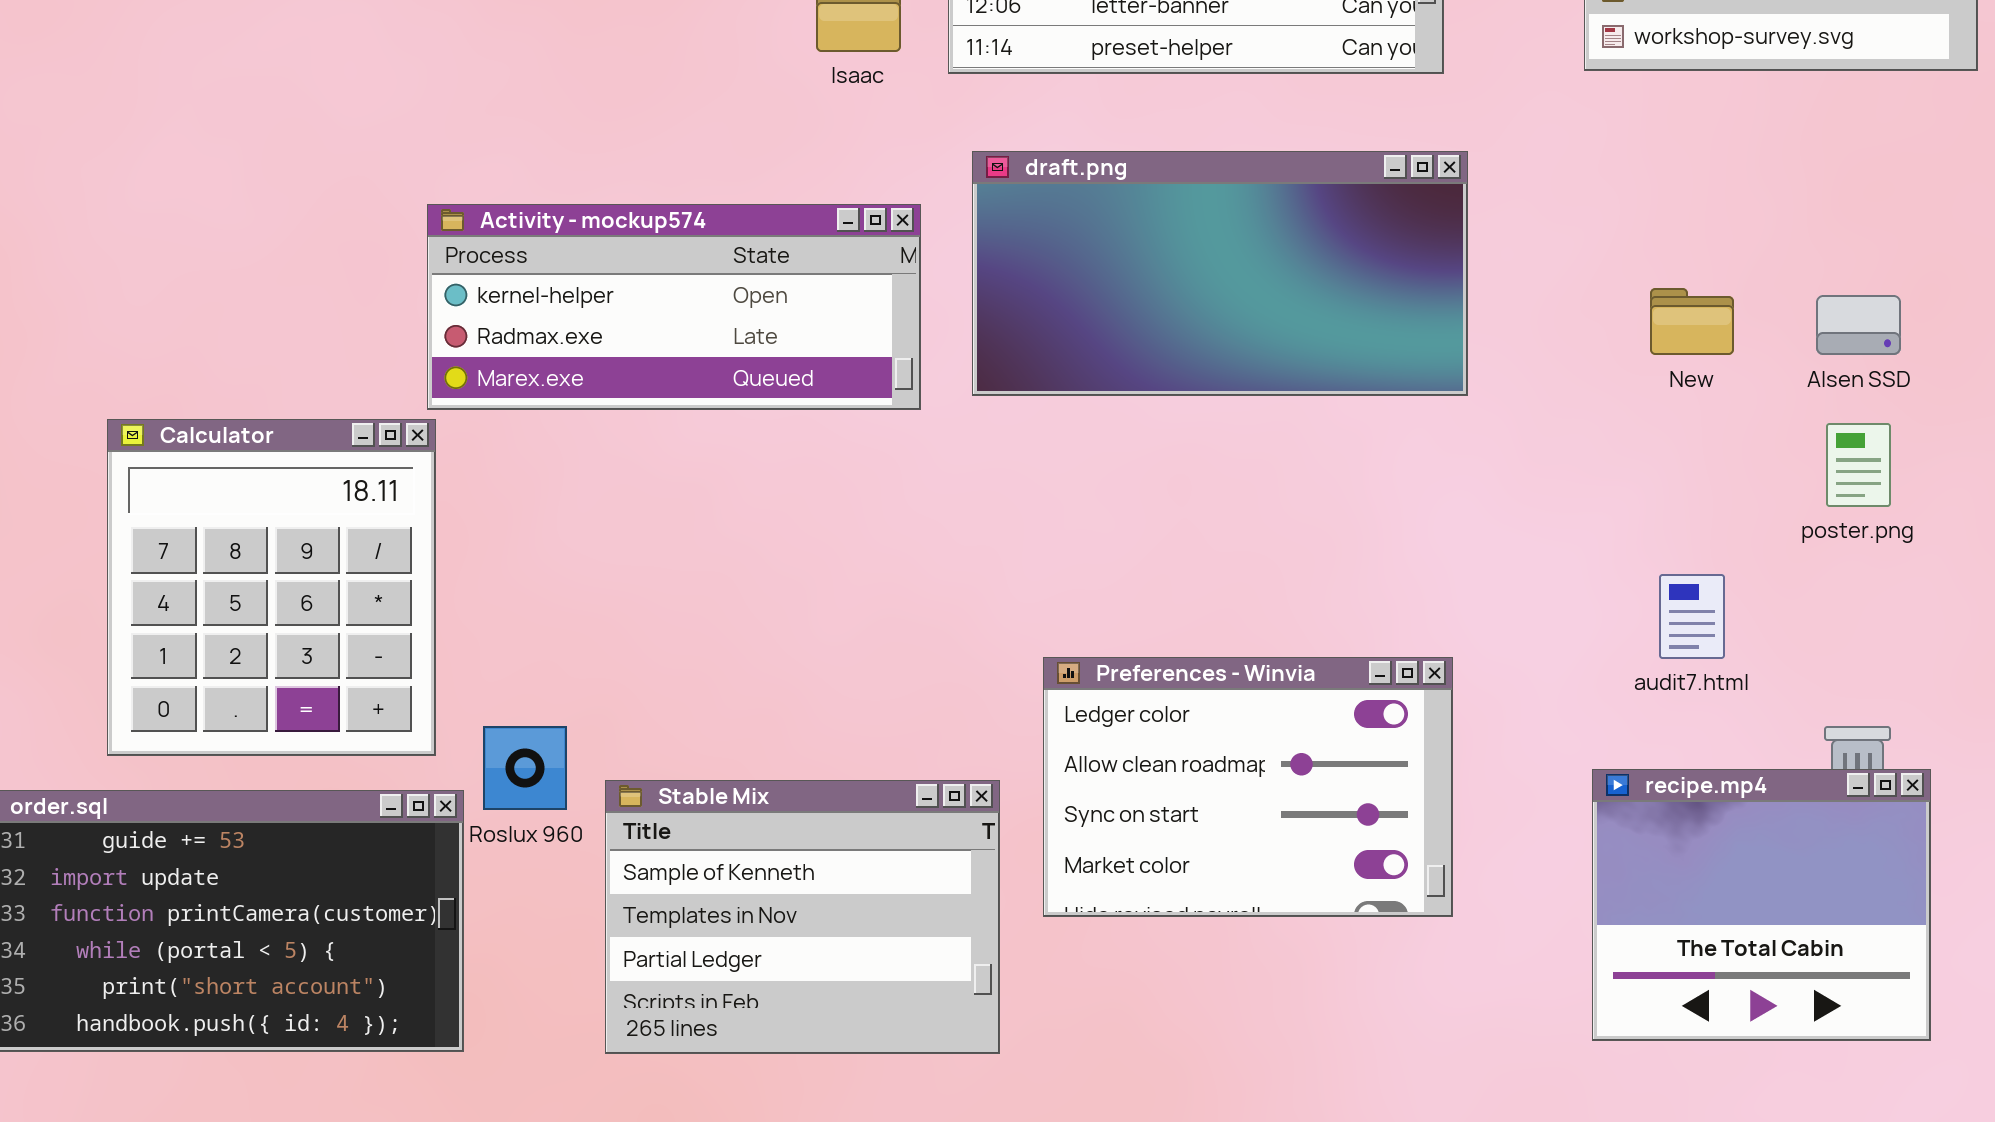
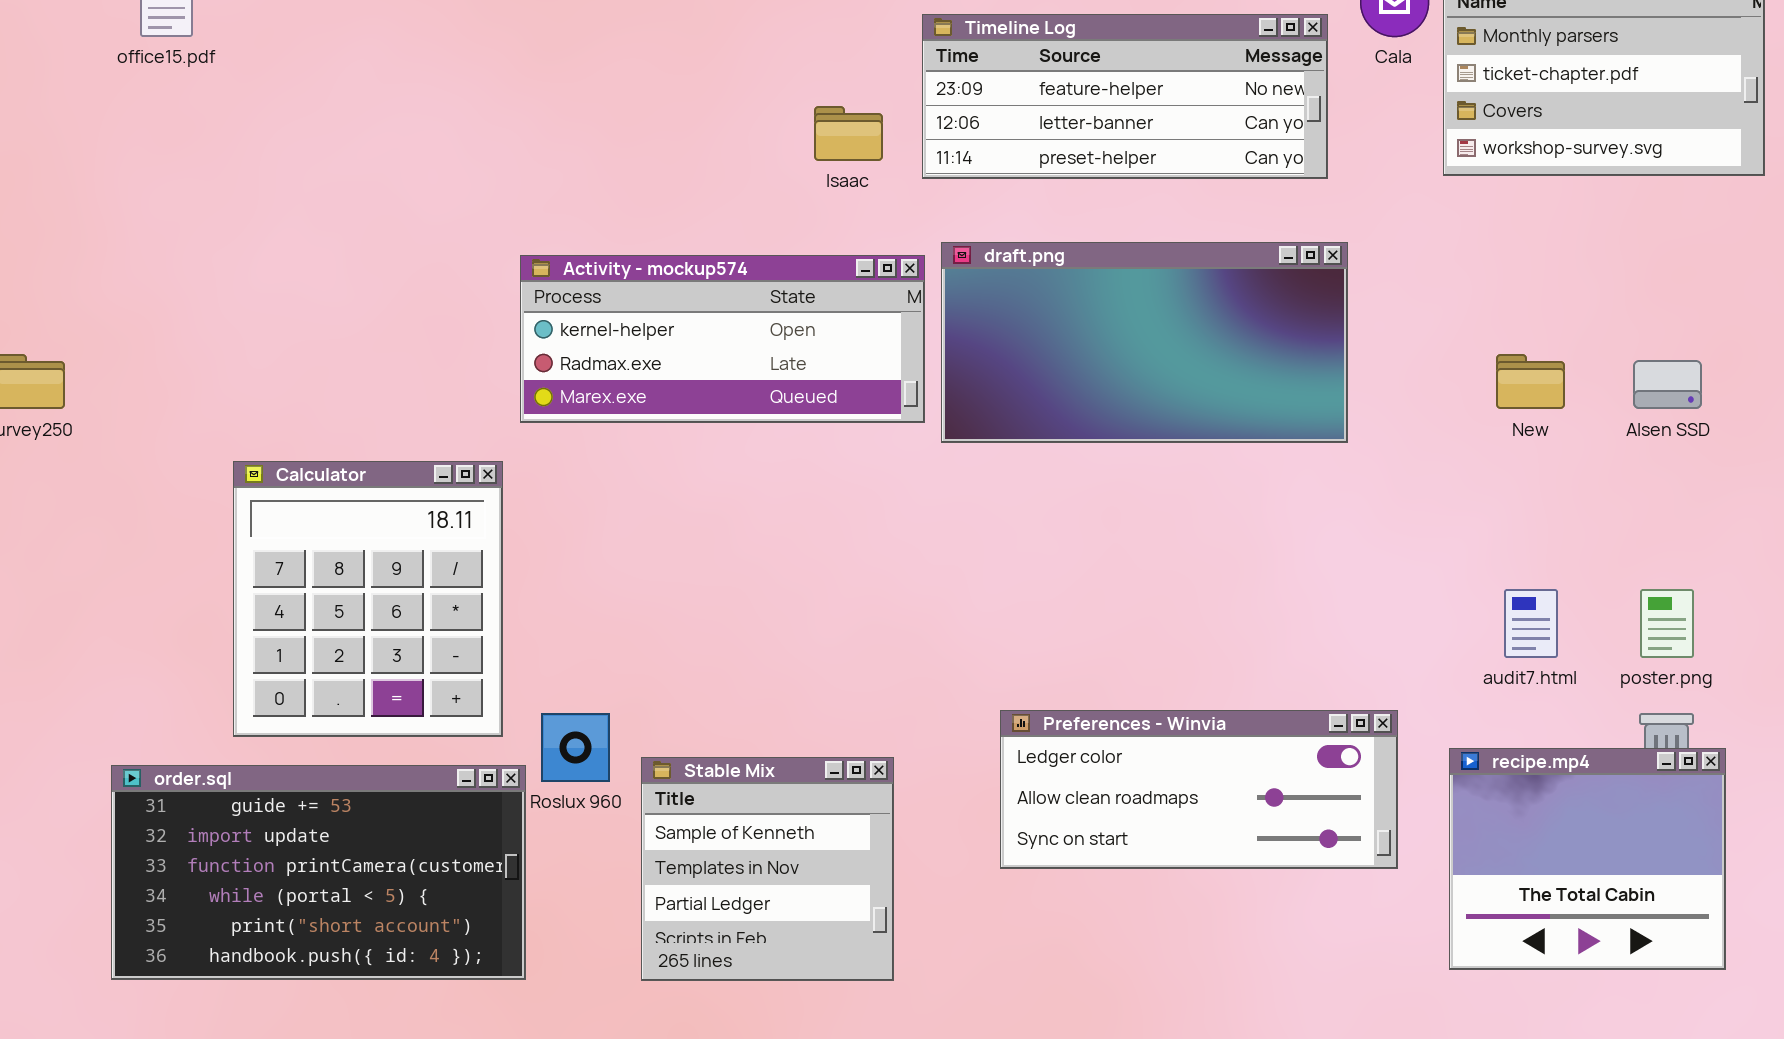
Activity - mockup574: [427,204,921,410] -> [520,255,925,423], moved
poster.png: [1826,423,1891,507] -> [1640,589,1694,658], moved
Preferences - Winvia: [1043,657,1453,917] -> [1000,710,1398,869], resized
Stable Mix: [605,780,1000,1054] -> [641,757,894,981], resized

